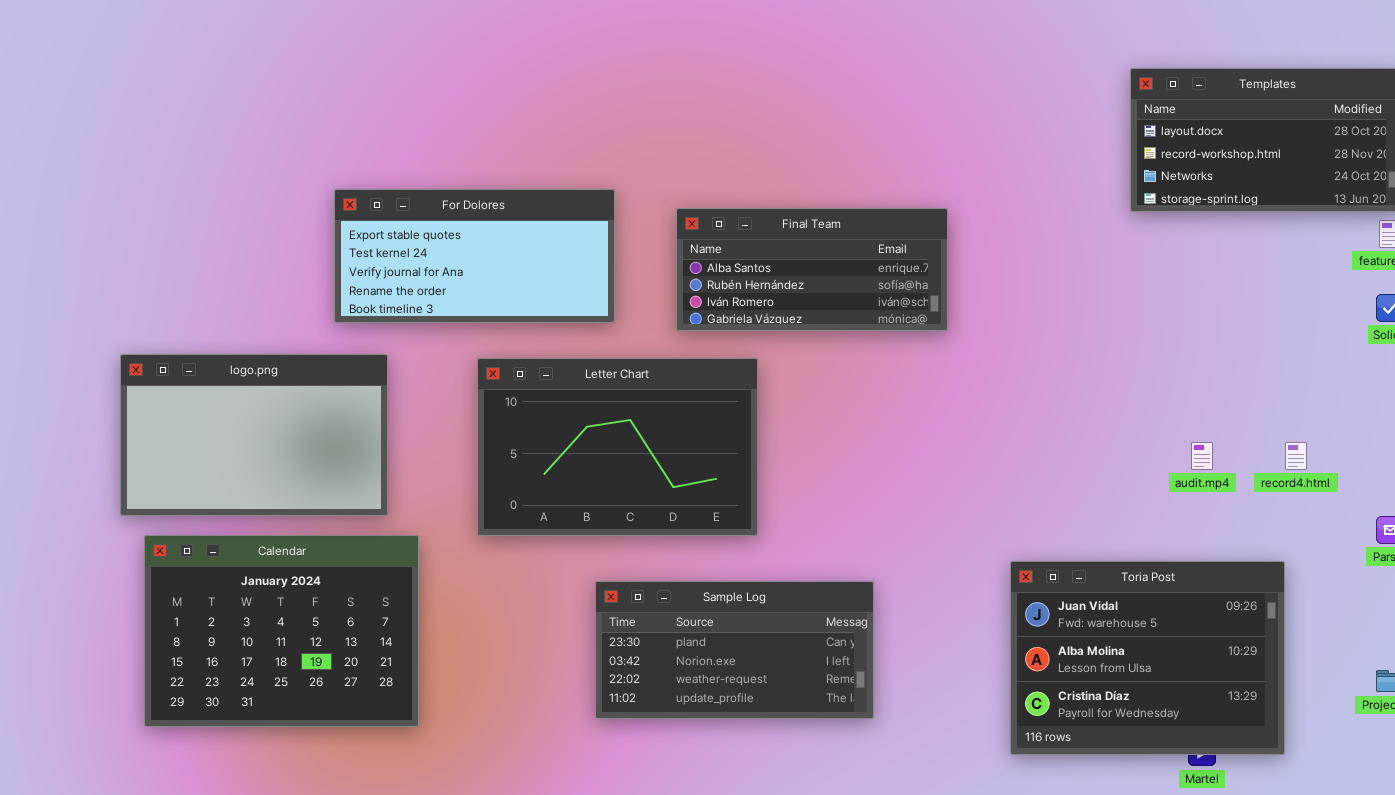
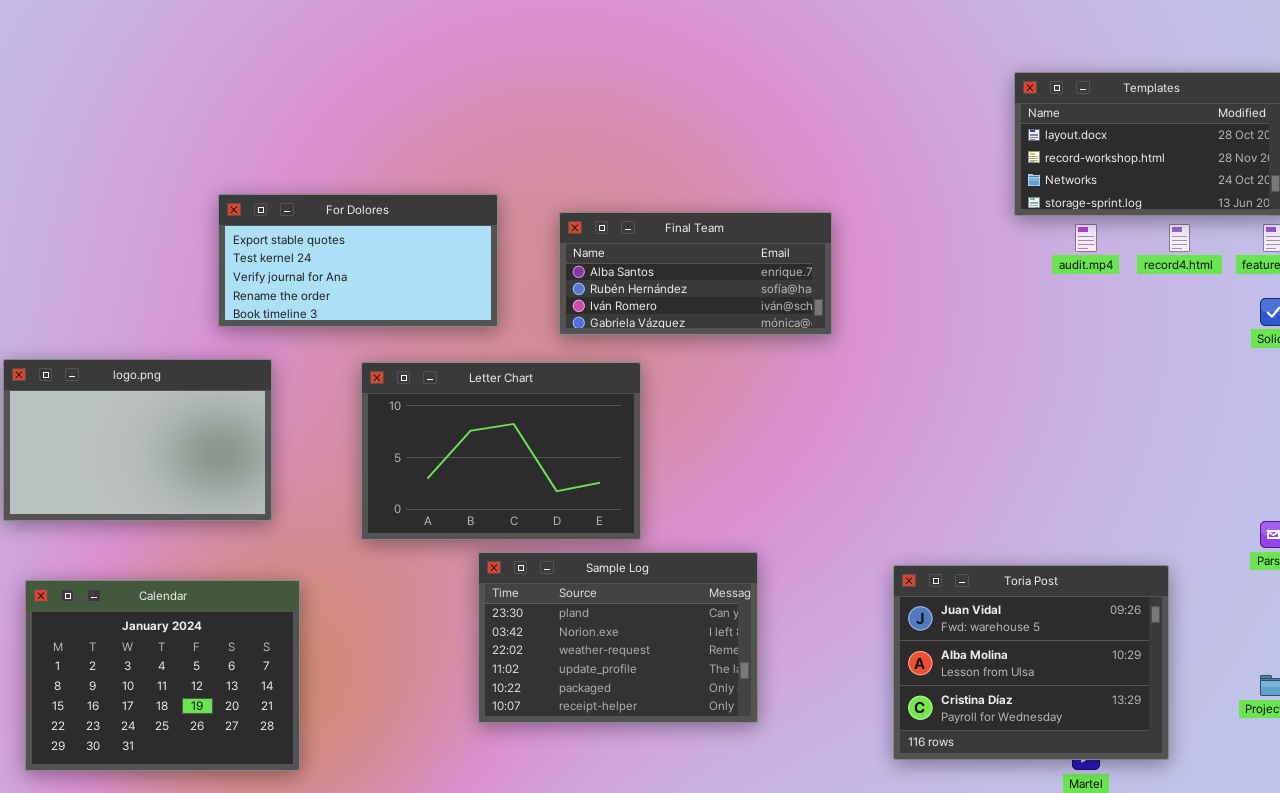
audit.mp4: [1191,442,1213,470] -> [1075,224,1097,252], moved
record4.html: [1285,442,1307,470] -> [1169,224,1190,252], moved
Calendar: [144,535,419,727] -> [25,580,300,771], moved
Sample Log: [595,581,874,719] -> [478,552,758,723], resized

